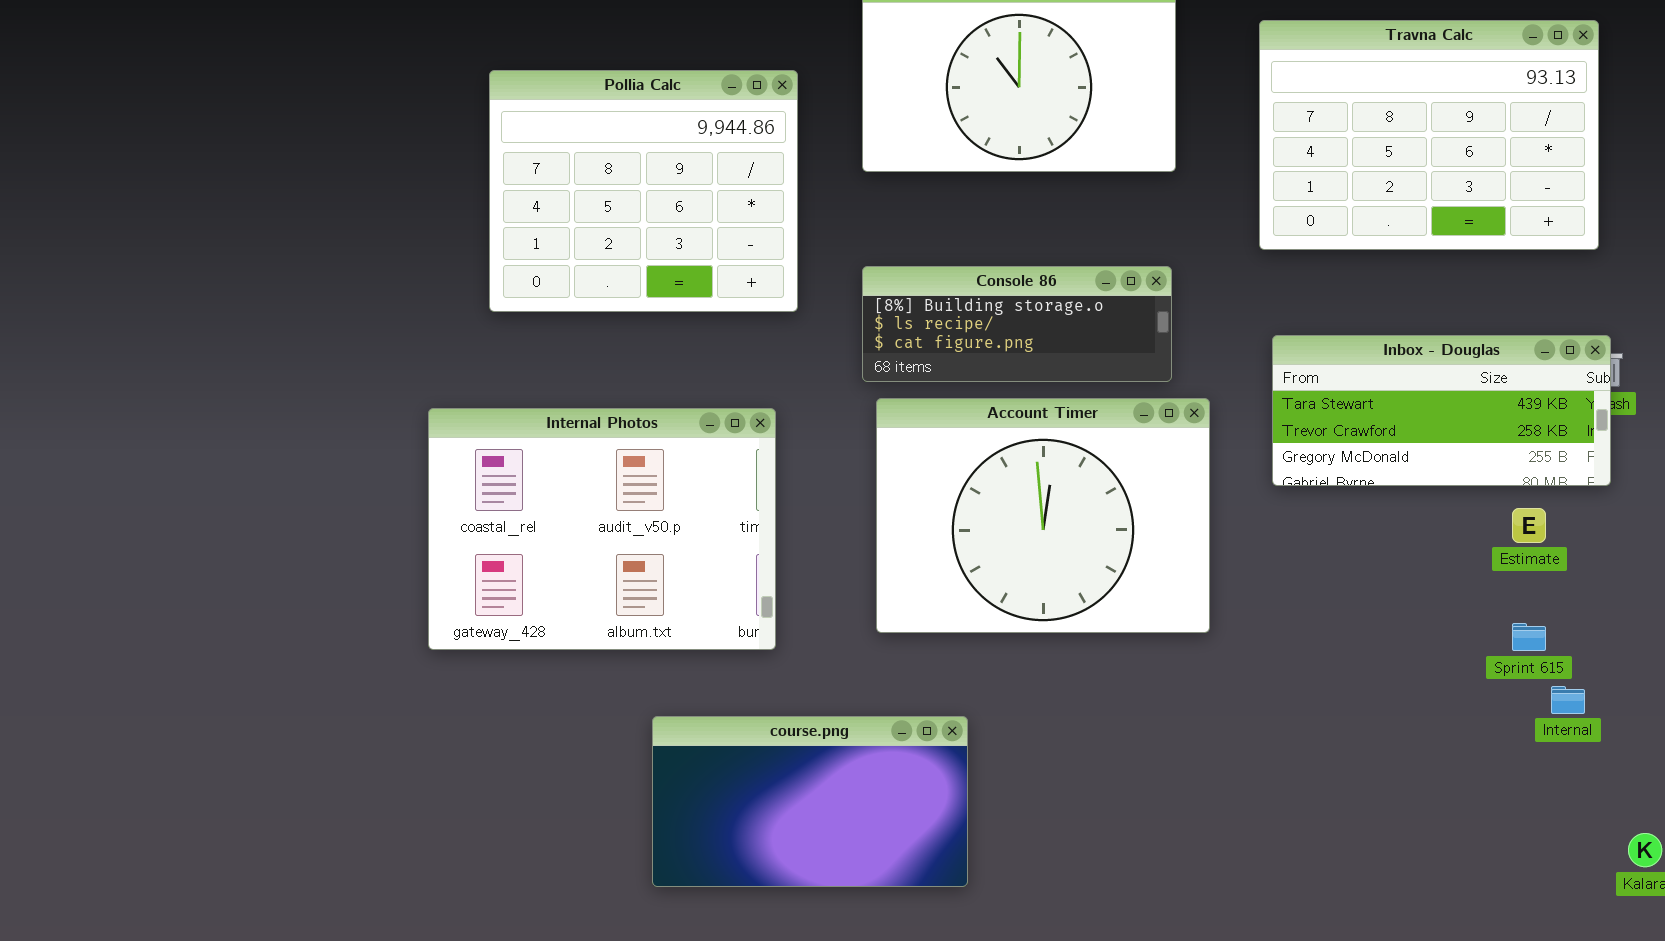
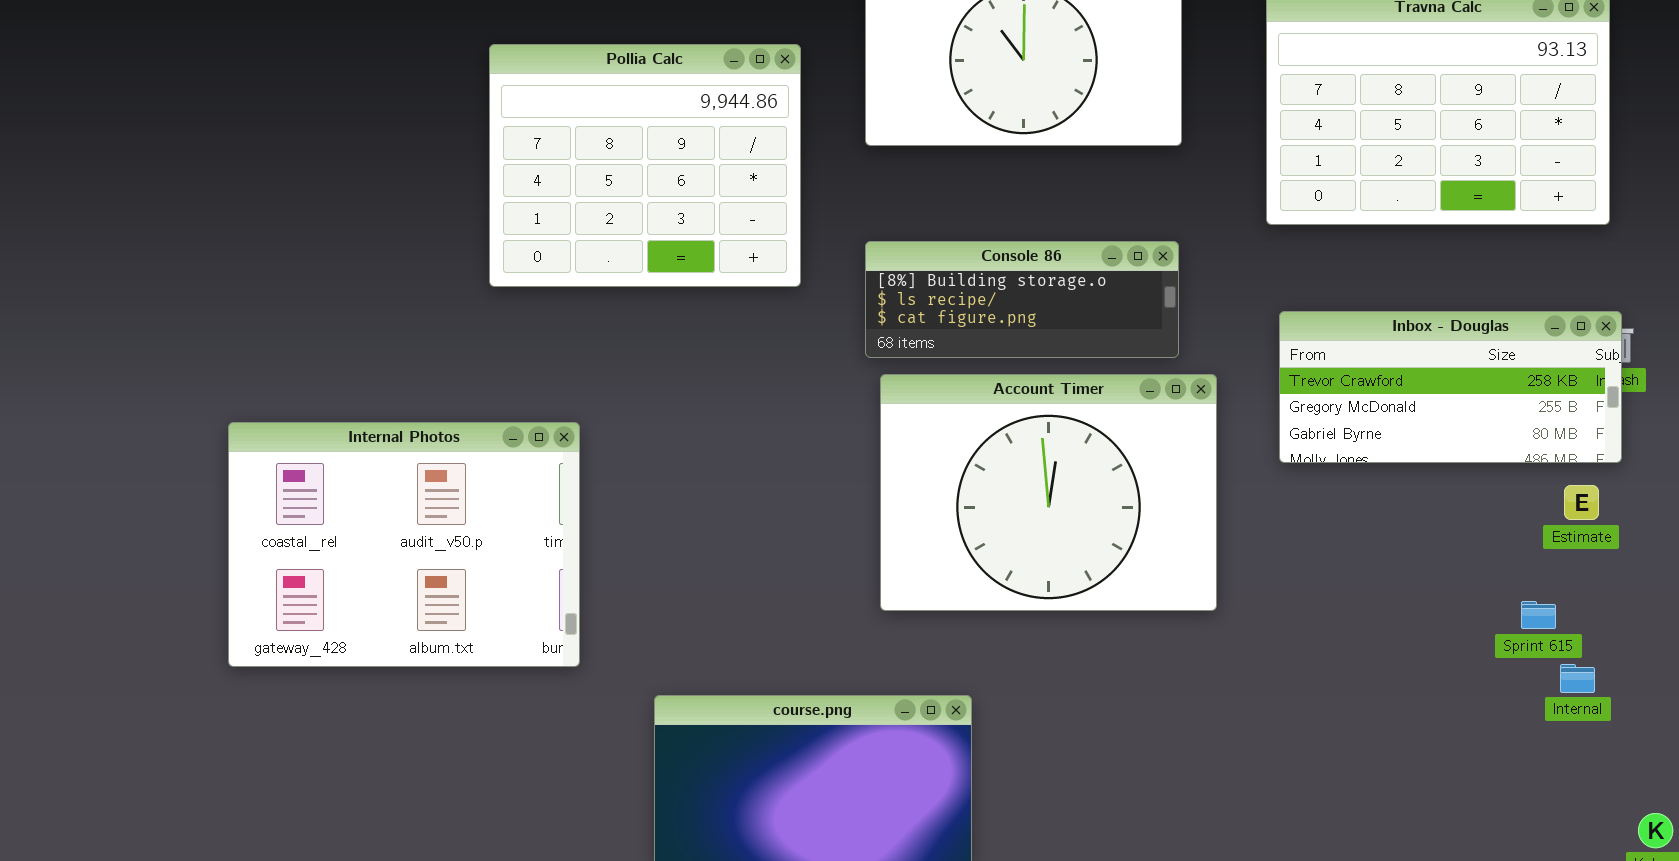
Inbox - Douglas: [1272,335,1611,486] -> [1279,311,1622,463], scrolled down 1 row
Internal Photos: [428,408,776,650] -> [228,422,580,667], moved
Estimate: [1512,508,1546,543] -> [1564,485,1599,520], moved

